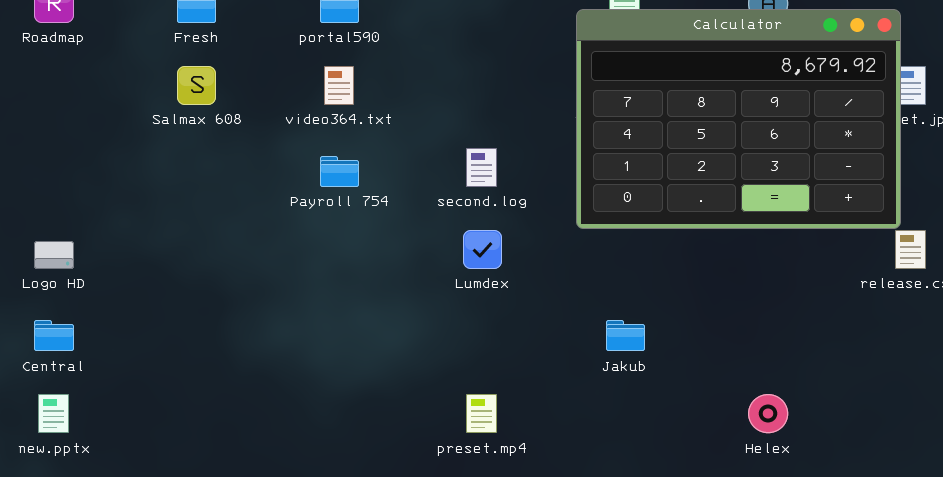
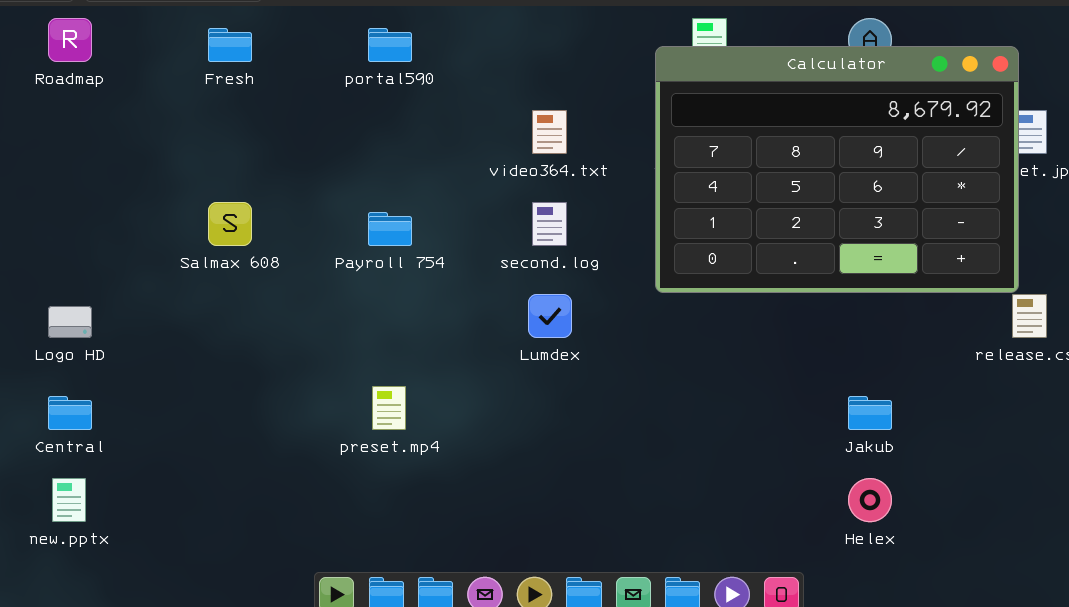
Salmax 608: [177,66,216,105] -> [208,202,252,246], moved
video364.txt: [324,66,354,105] -> [532,110,567,154], moved
Jakub: [606,320,645,351] -> [848,396,892,430], moved
preset.mp4: [466,394,497,433] -> [372,386,406,430], moved

